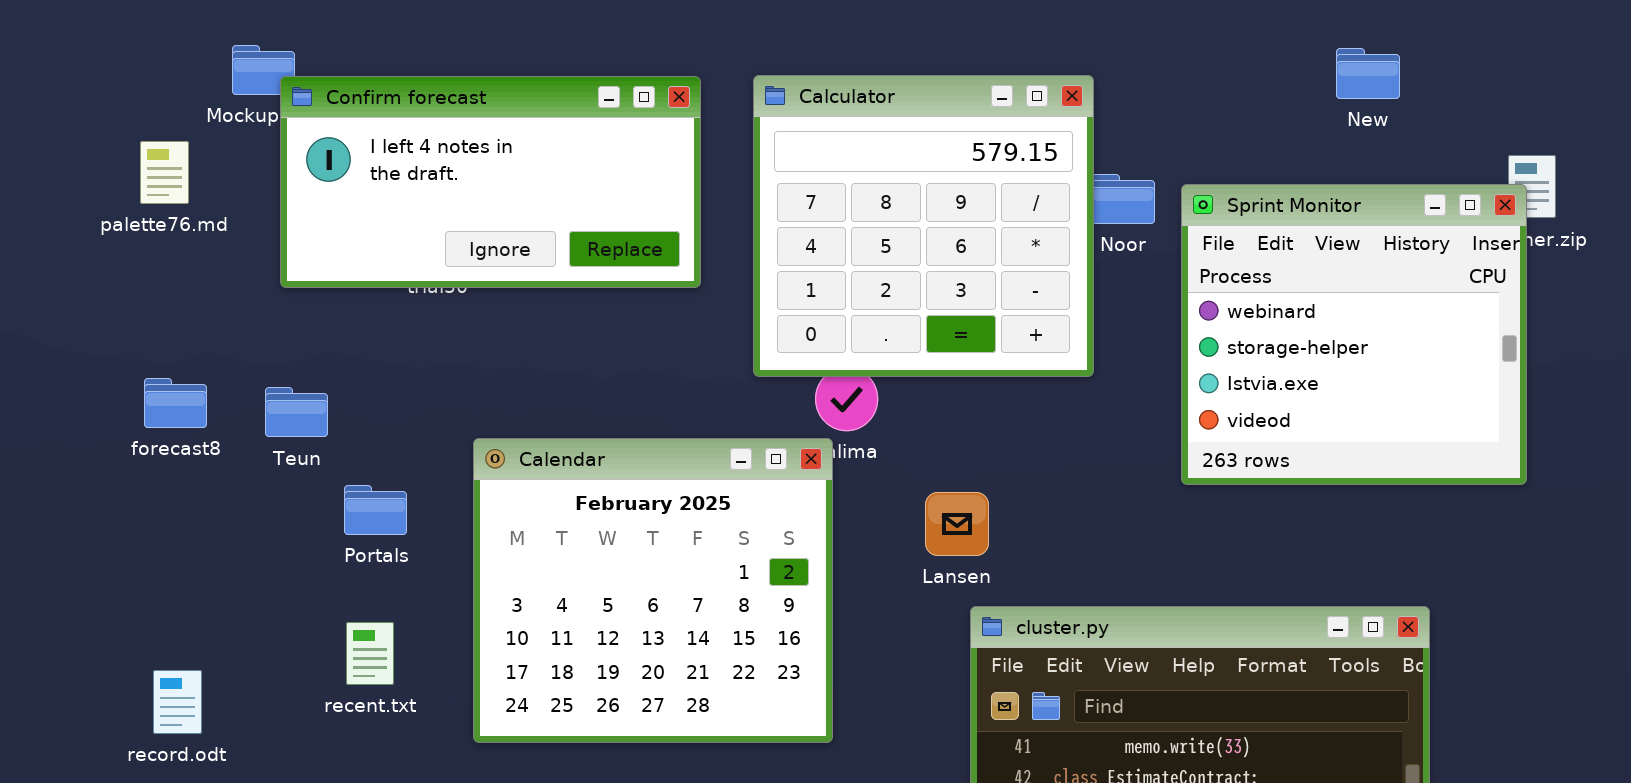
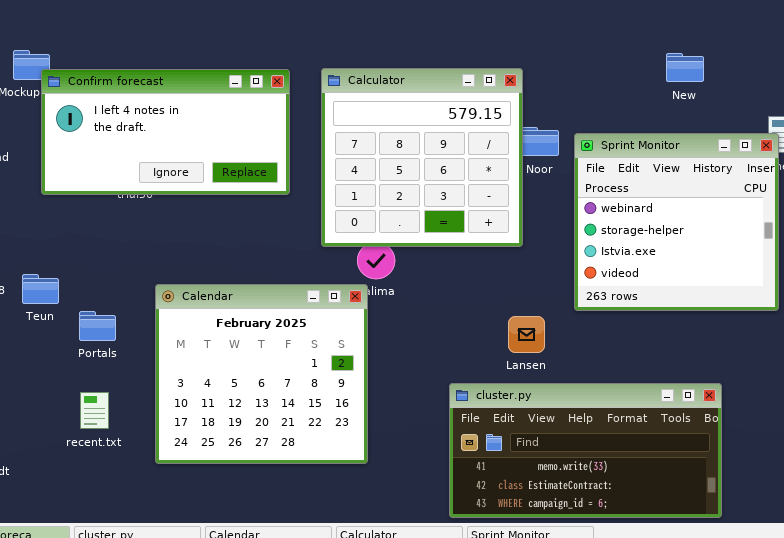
Teun: [265,387,328,437] -> [22,274,59,304], moved
Lansen: [925,492,989,556] -> [508,316,545,353], moved

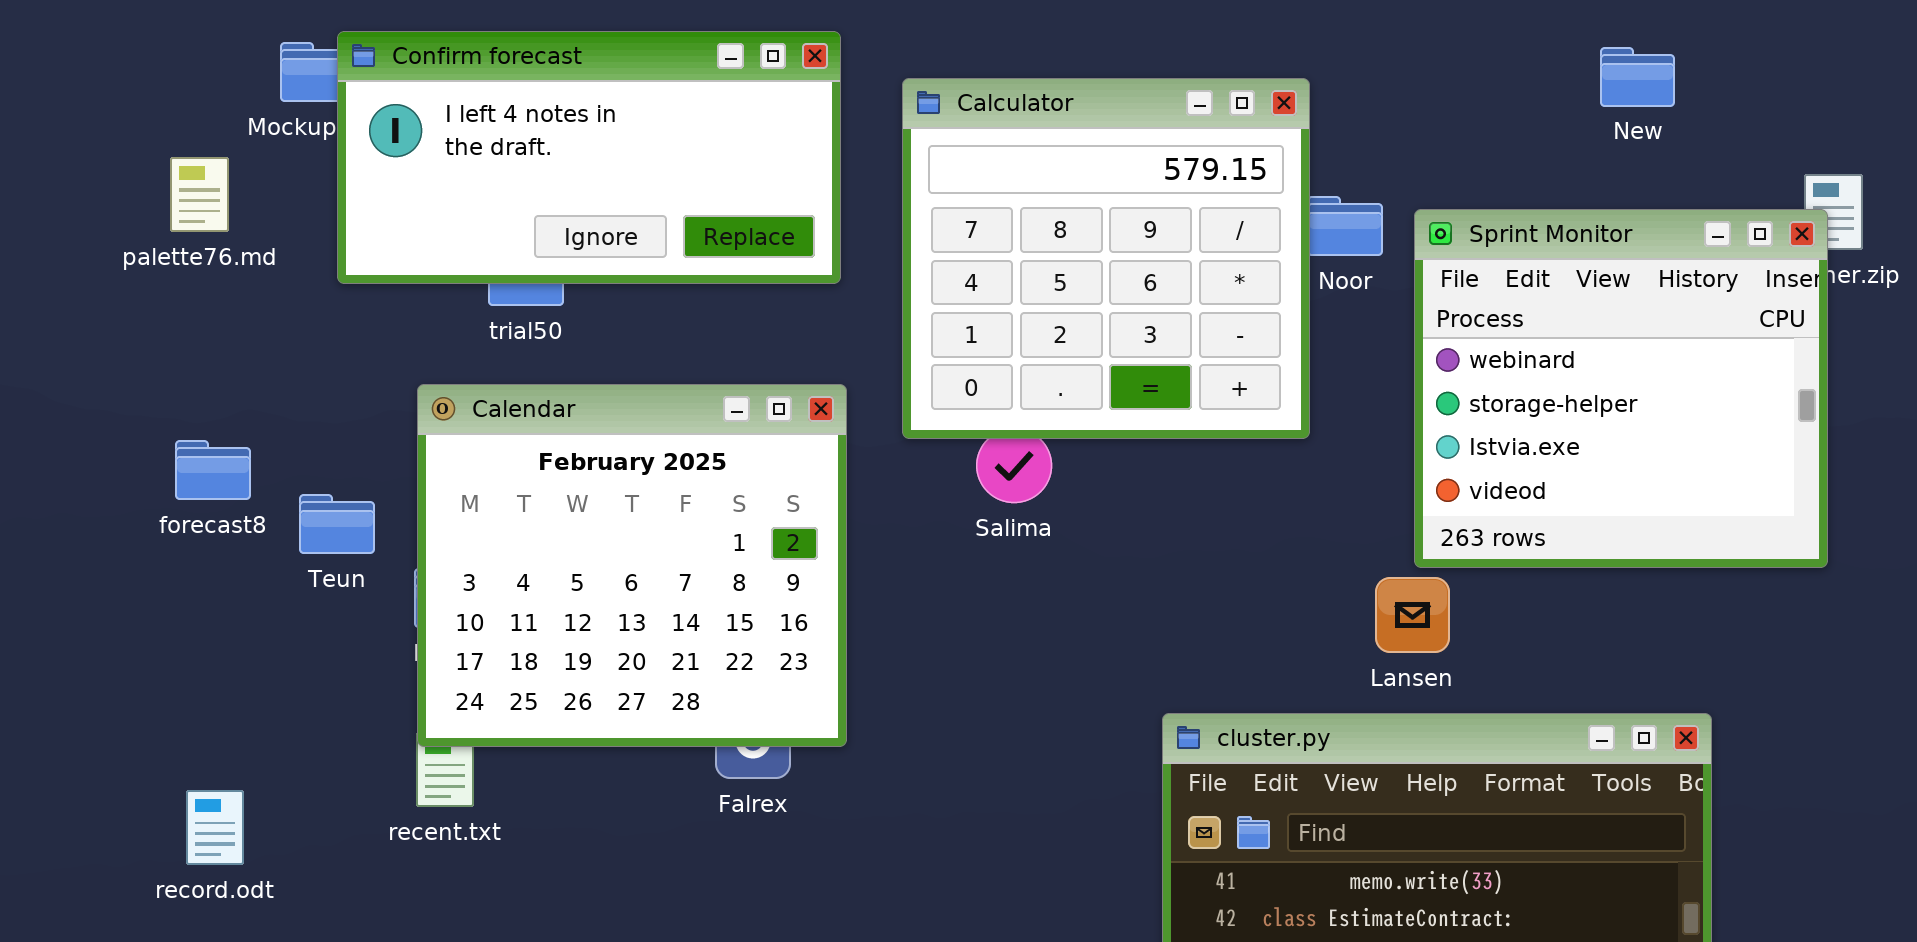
Confirm forecast: [41,69,290,195] -> [337,31,841,284], moved
Calendar: [155,284,368,464] -> [417,384,847,747], moved
Lansen: [508,316,545,353] -> [1375,577,1450,653], moved

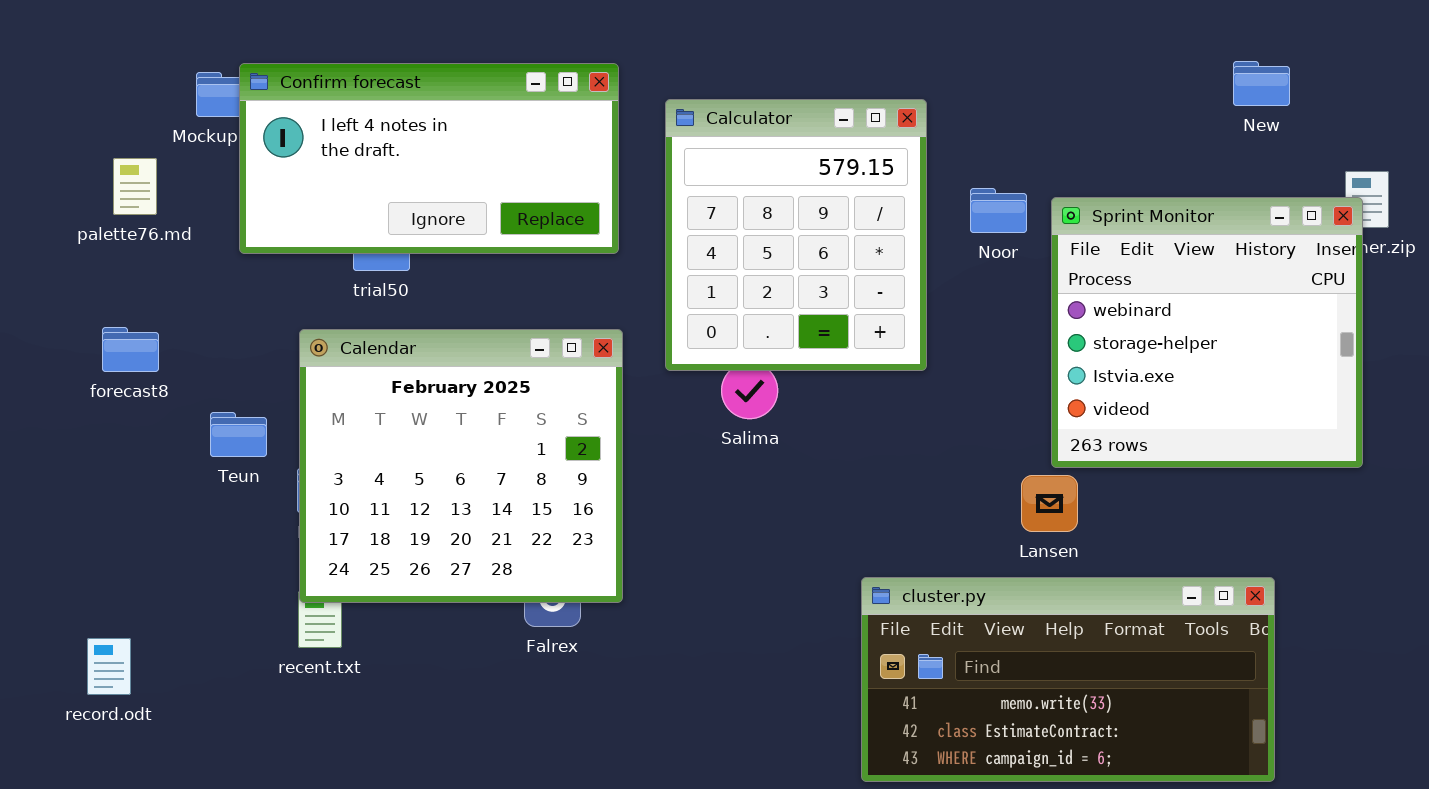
New: [1600,47,1675,107] -> [1233,61,1290,106], moved
Calculator: [902,78,1310,439] -> [665,99,927,371], resized
forecast8: [175,440,251,500] -> [102,327,159,372], moved
record.odt: [186,790,244,865] -> [87,638,131,695], moved

